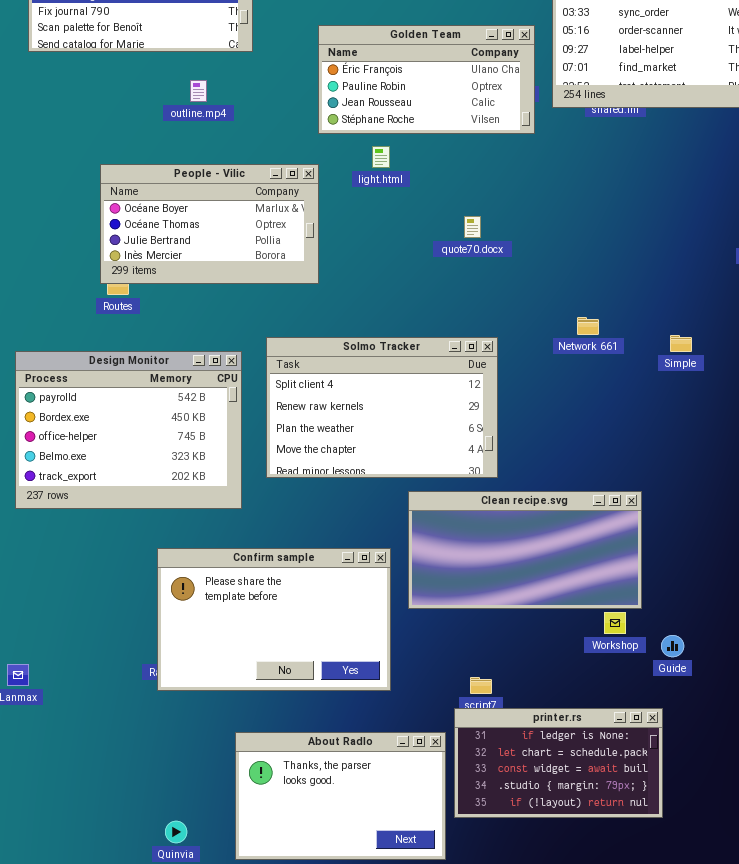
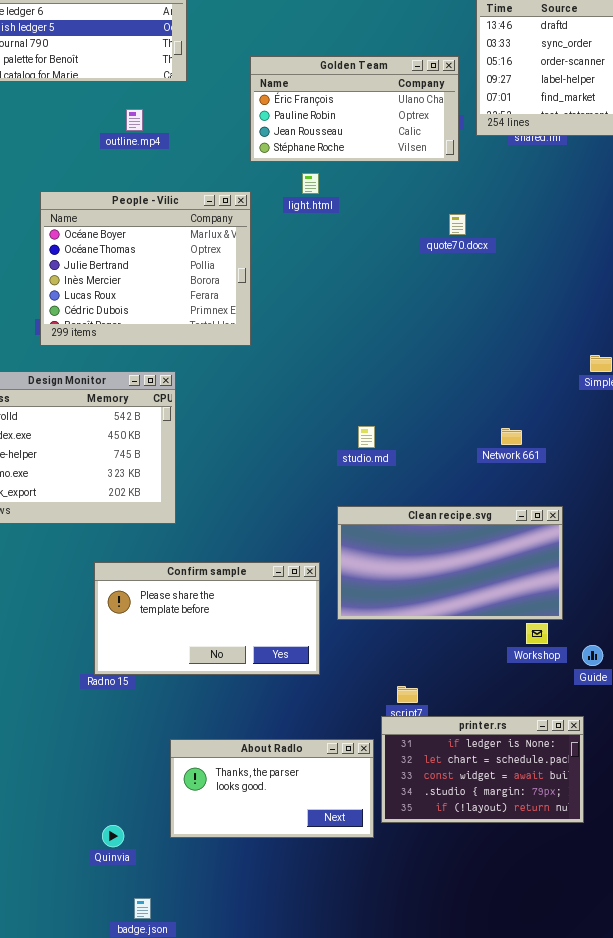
People - Vilic: [100,164,319,284] -> [40,191,251,346], resized
quote70.docx: [464,216,481,238] -> [449,214,466,235], moved
Network 661: [577,317,599,335] -> [501,428,522,445], moved
Solmo Tracker: [266,337,498,478] -> none, closed
Confirm sample: [157,548,391,691] -> [94,562,320,675], resized
About Radlo: [235,732,446,860] -> [170,739,374,838], resized

